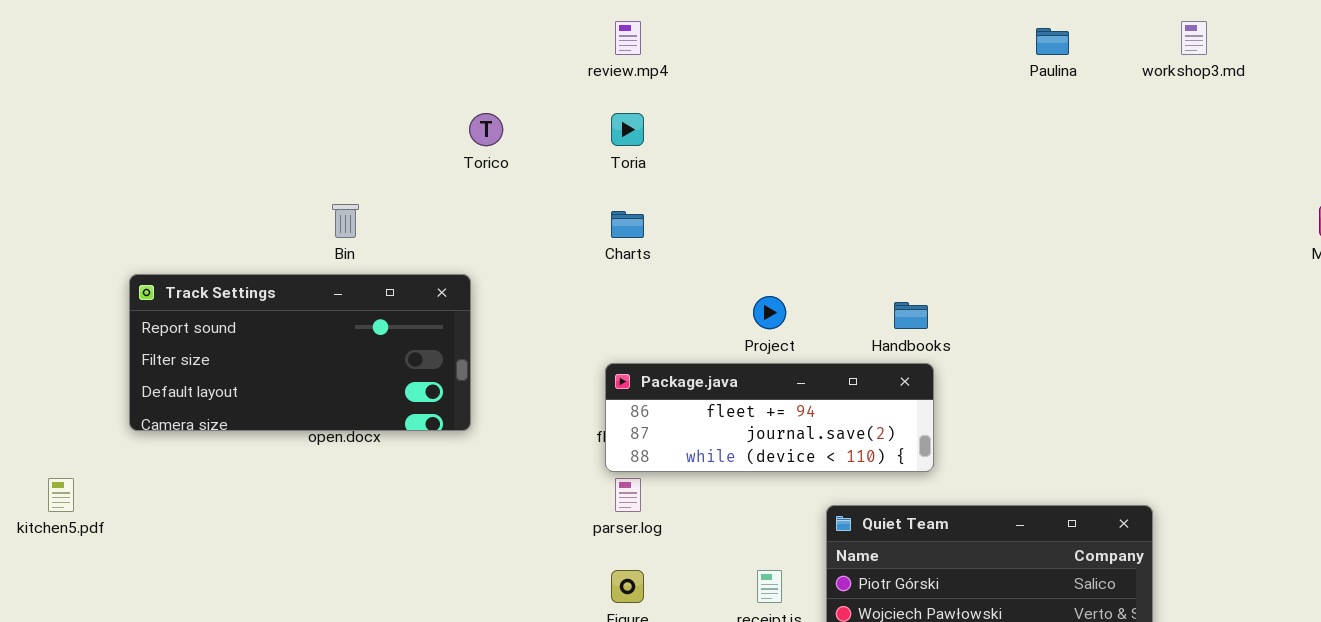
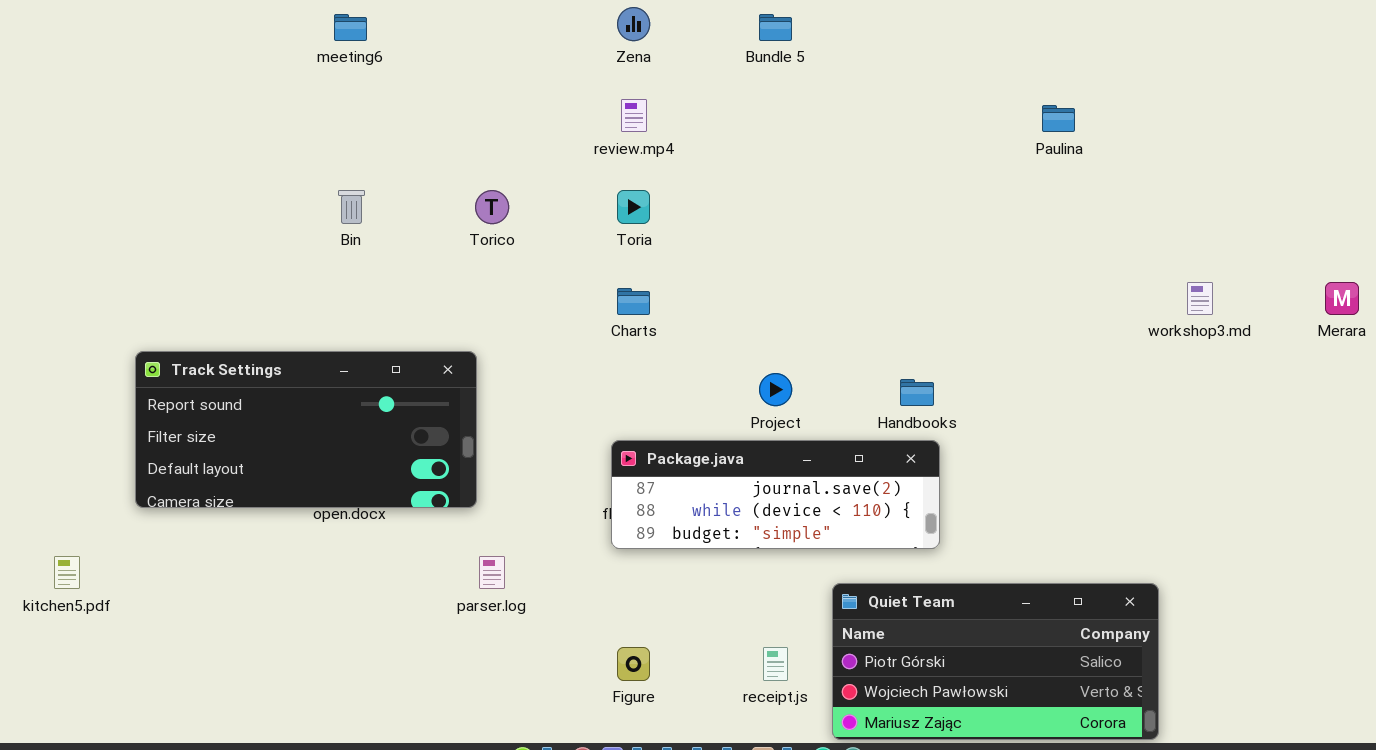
workshop3.md: [1181,21,1207,55] -> [1187,282,1213,315], moved
Bin: [332,204,359,238] -> [338,190,365,224], moved
Package.java: [605,363,934,472] -> [611,440,940,549], scrolled down 1 row
parser.log: [615,478,641,512] -> [479,556,505,589], moved

